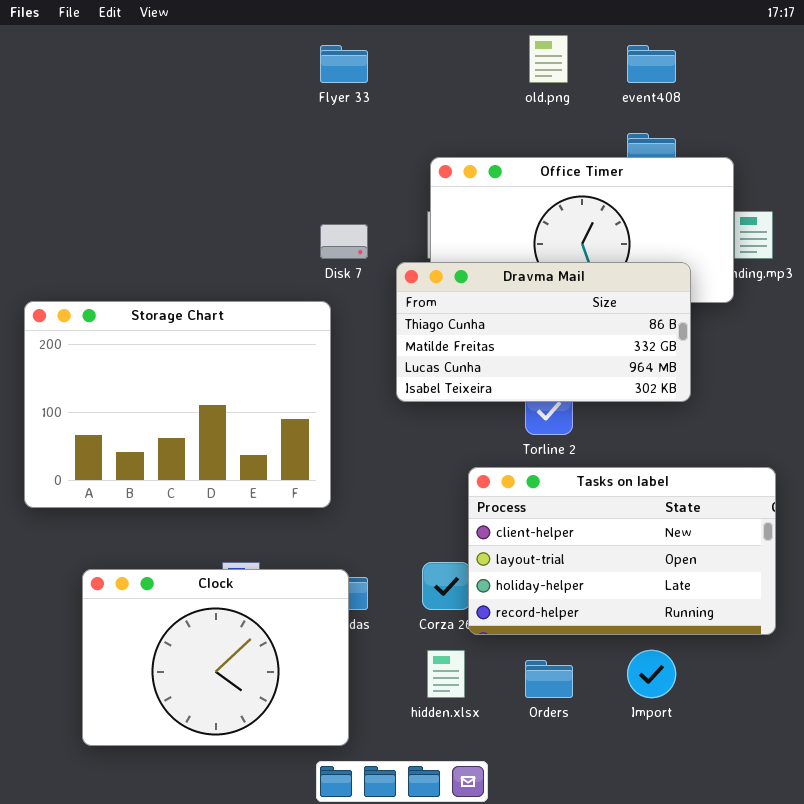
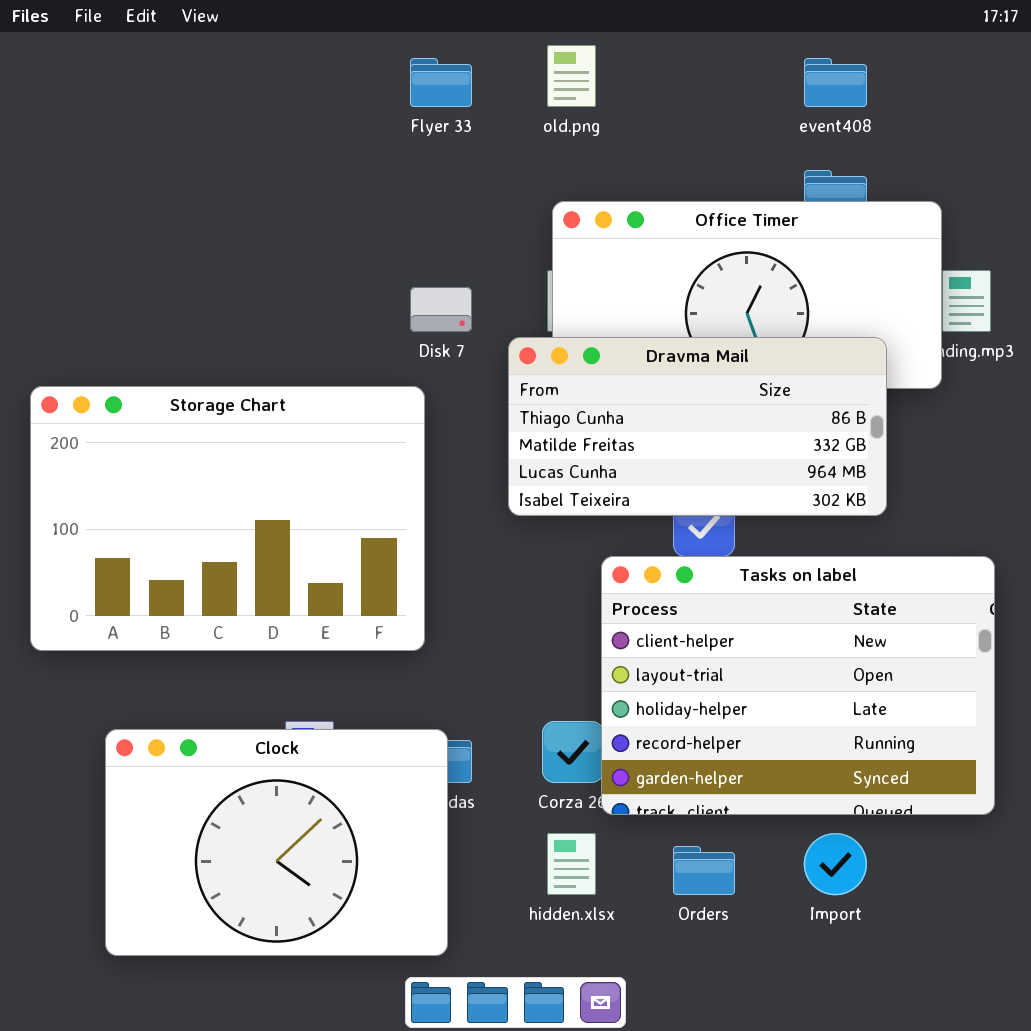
old.png: [529,35,568,83] -> [547,45,596,107], moved
Tasks on label: [468,467,776,635] -> [601,556,995,815], resized

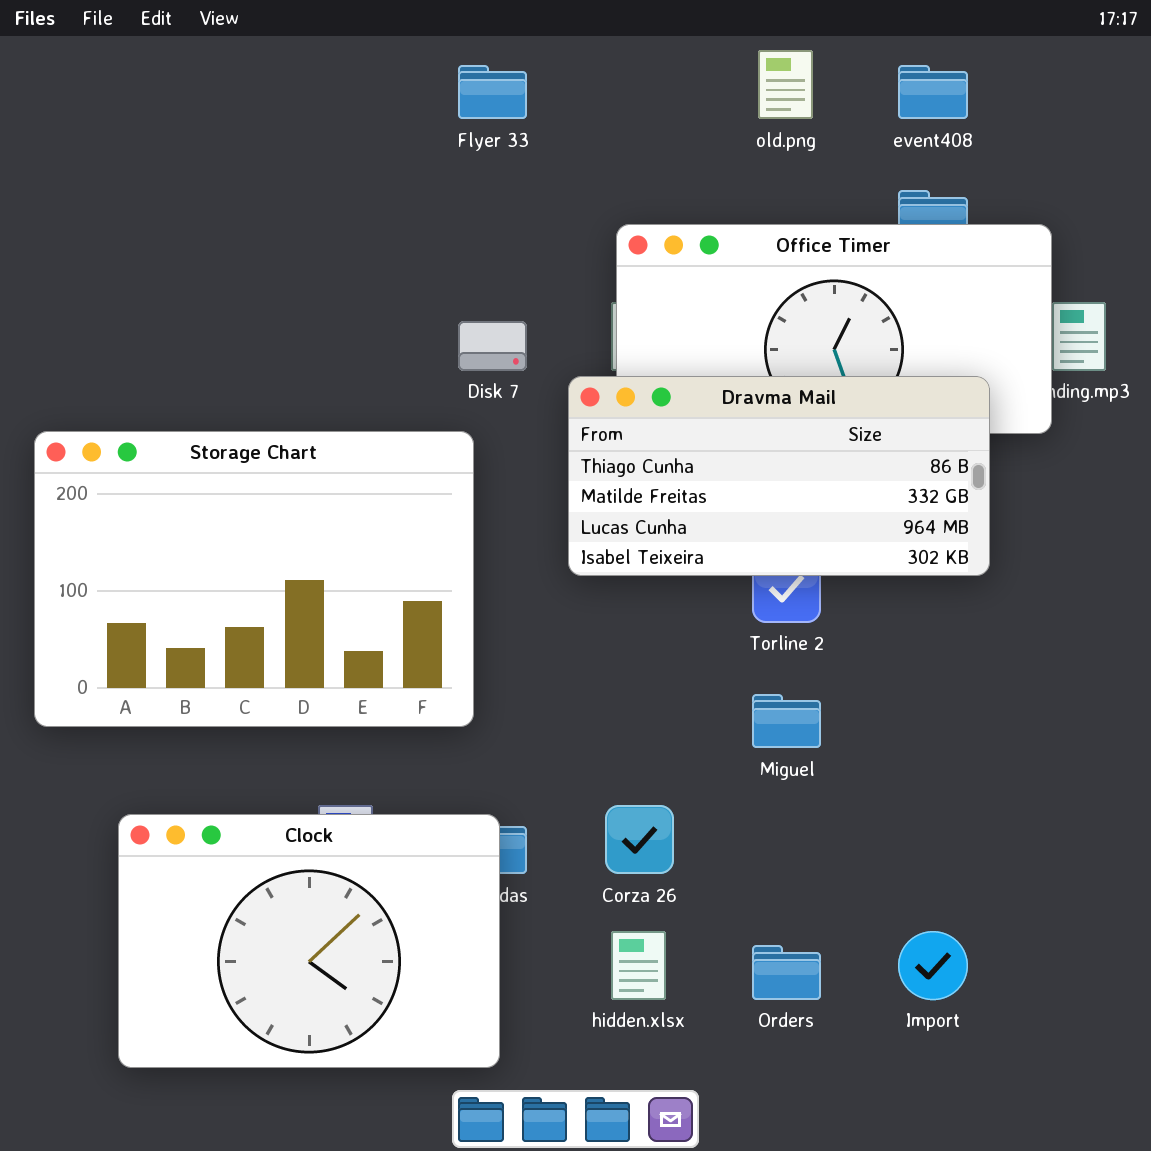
old.png: [547,45,596,107] -> [758,50,813,119], moved
Tasks on label: [601,556,995,815] -> none, closed

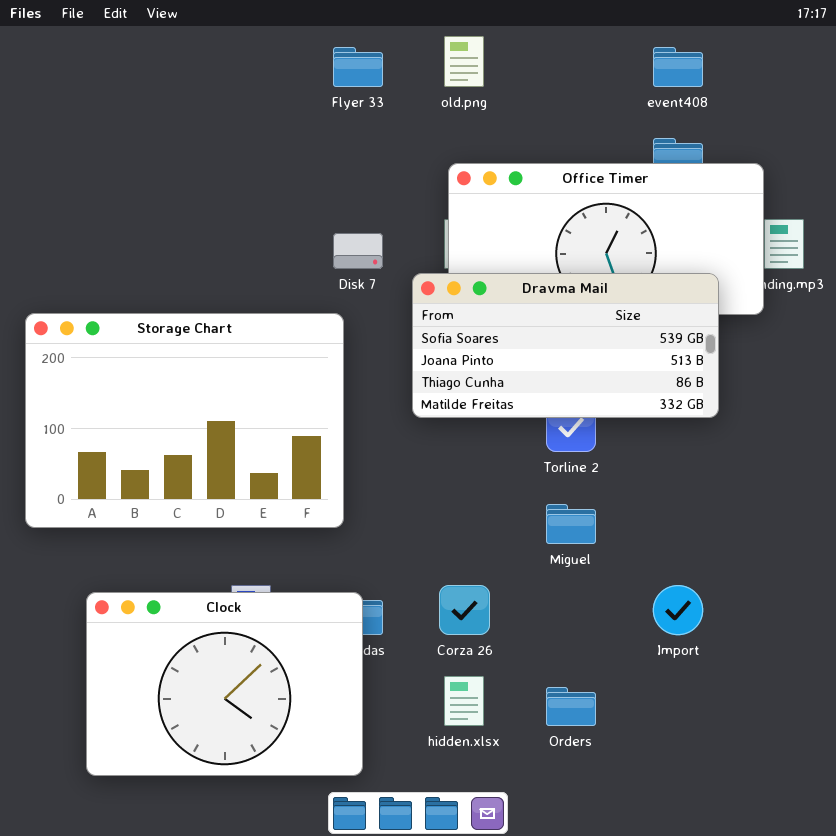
old.png: [758,50,813,119] -> [444,36,484,87], moved
Dravma Mail: [568,376,990,576] -> [412,273,719,418], scrolled up 2 rows
Import: [898,931,968,1000] -> [653,585,703,635], moved

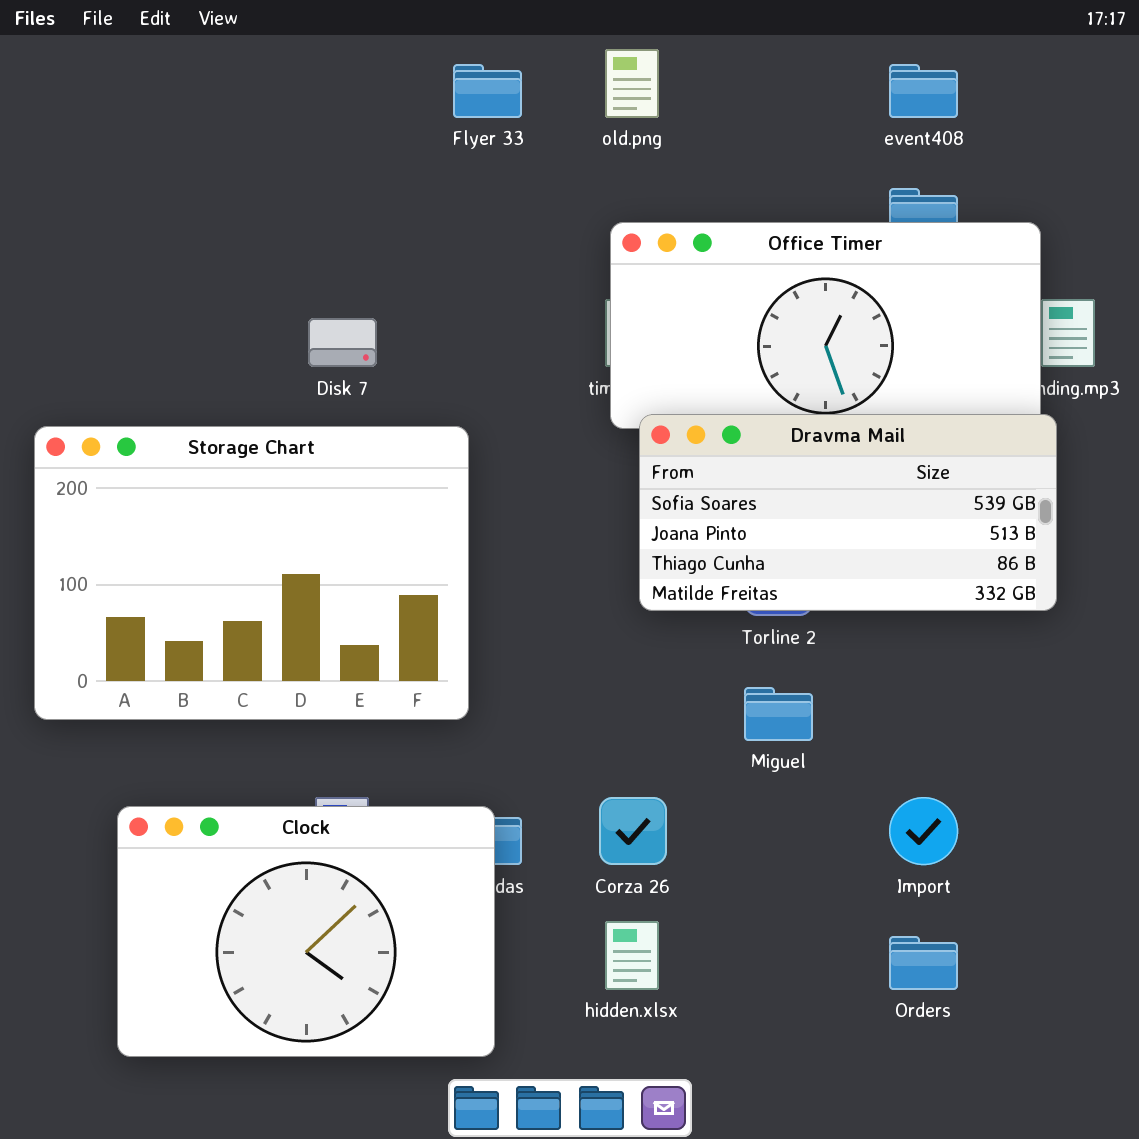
Disk 7: [333,233,383,269] -> [308,318,377,367], moved
Dravma Mail: [412,273,719,418] -> [639,414,1057,611], moved
Orders: [546,687,596,726] -> [889,936,958,990], moved

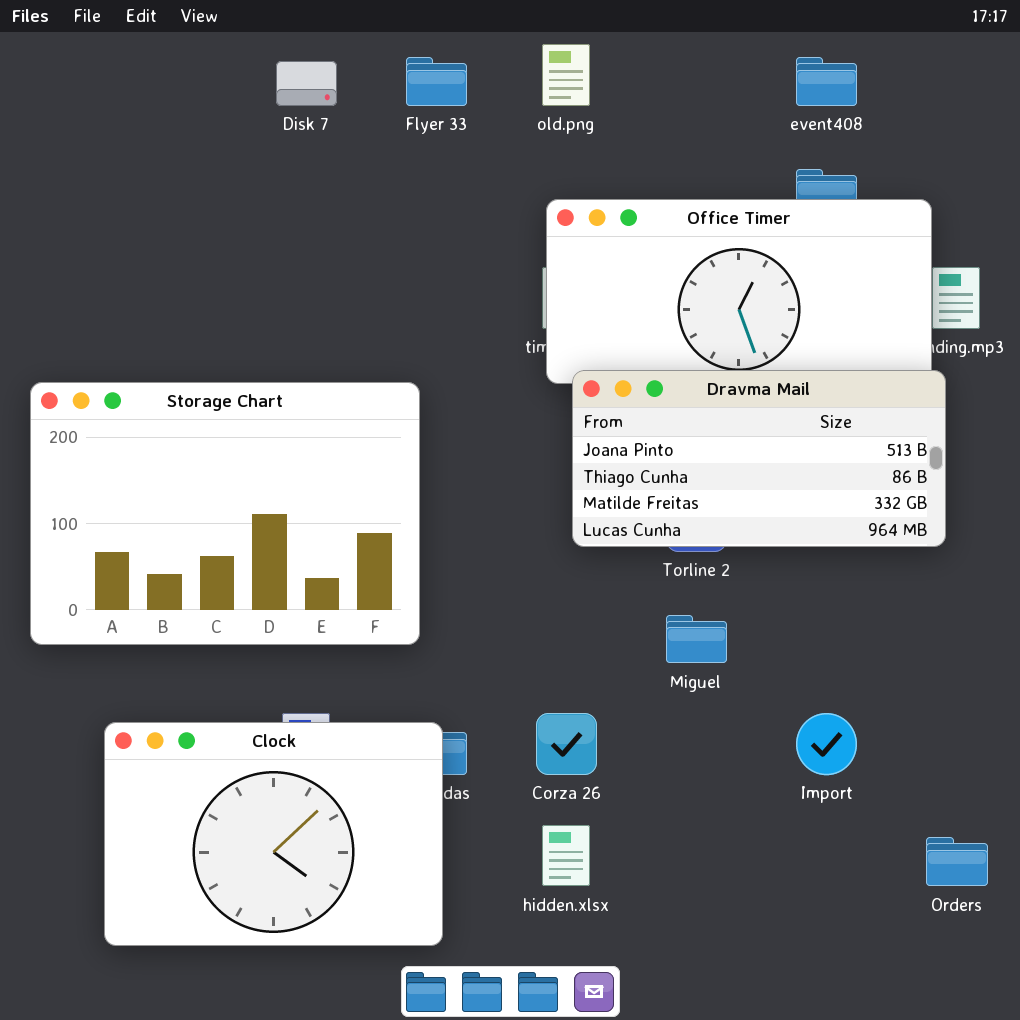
Disk 7: [308,318,377,367] -> [276,61,337,106], moved
Dravma Mail: [639,414,1057,611] -> [572,370,946,547], scrolled down 1 row
Orders: [889,936,958,990] -> [926,837,988,886], moved

